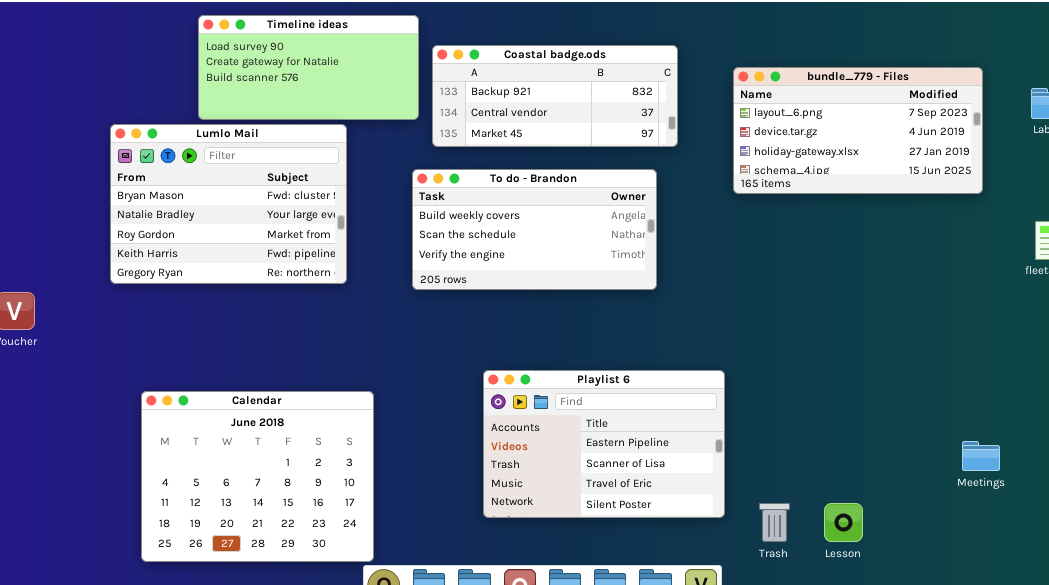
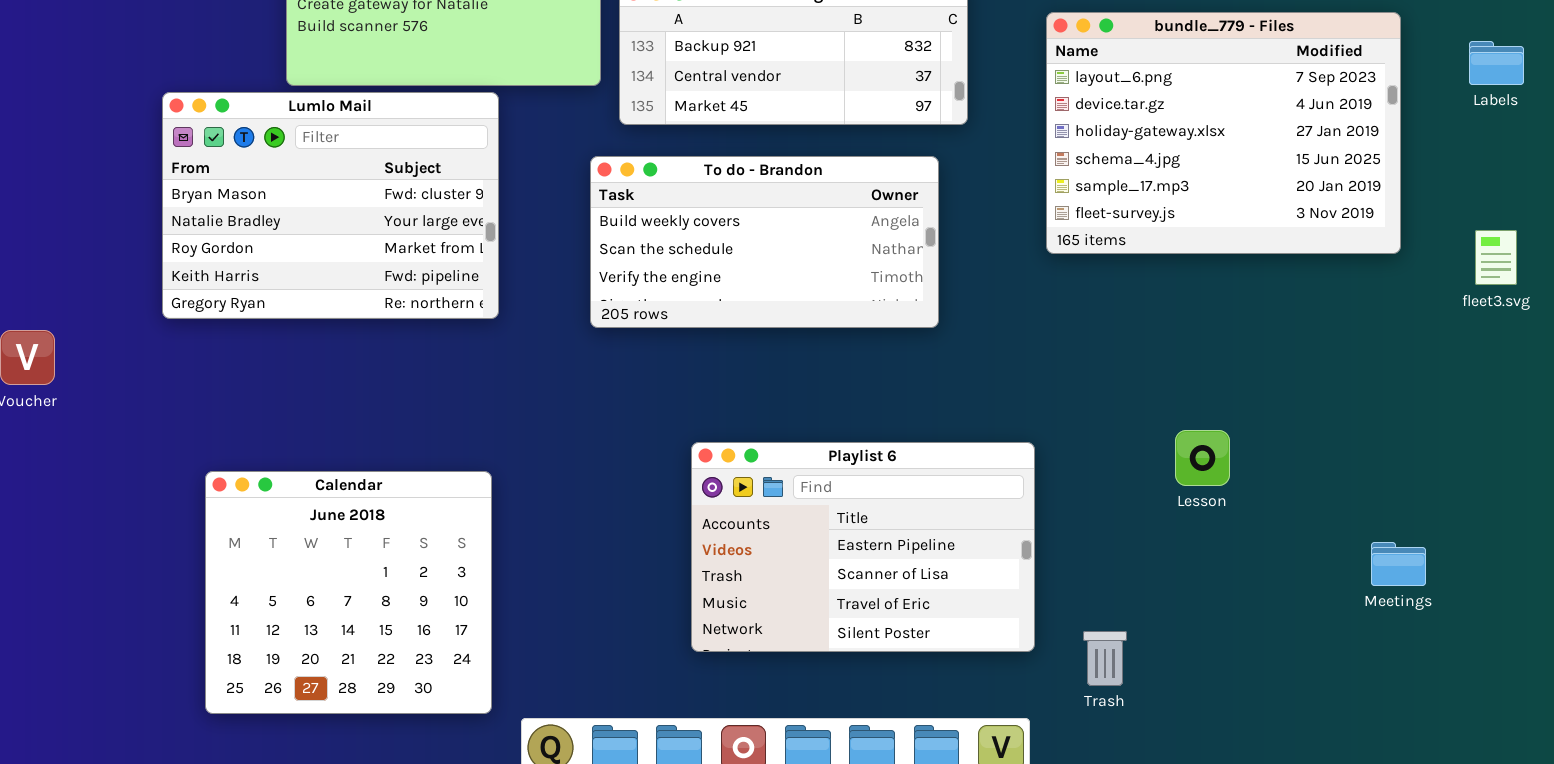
bundle_779 - Files: [733,67,983,194] -> [1046,12,1401,254], resized
Calendar: [141,391,374,562] -> [205,471,492,714], resized
Lesson: [824,503,863,542] -> [1175,430,1230,486], moved

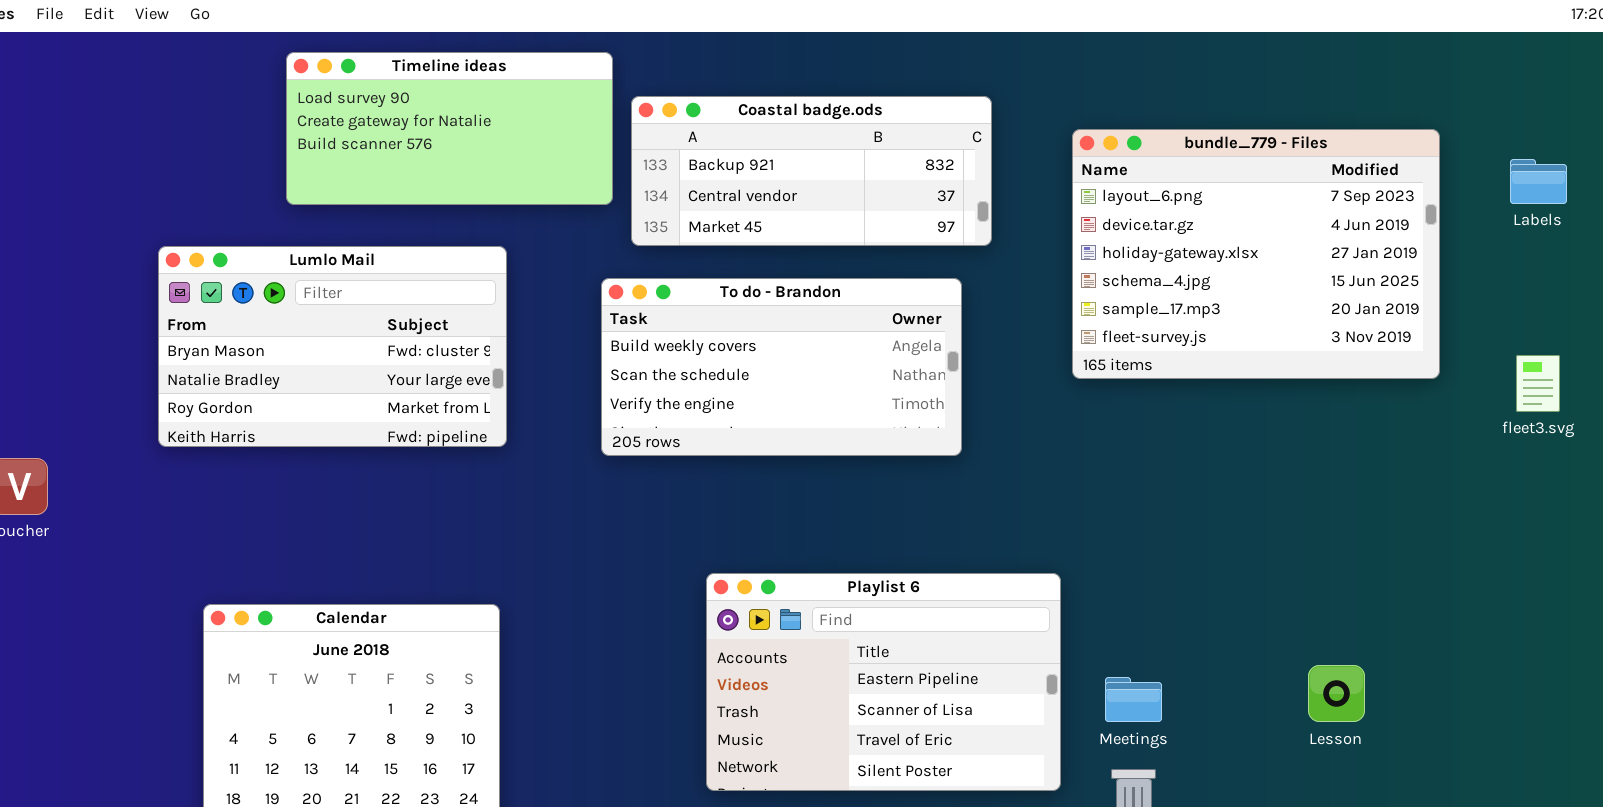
Lumlo Mail: [162,92,499,319] -> [158,246,507,447], resized
Lesson: [1175,430,1230,486] -> [1308,665,1365,722], moved
Meetings: [1371,542,1426,586] -> [1105,677,1162,722], moved

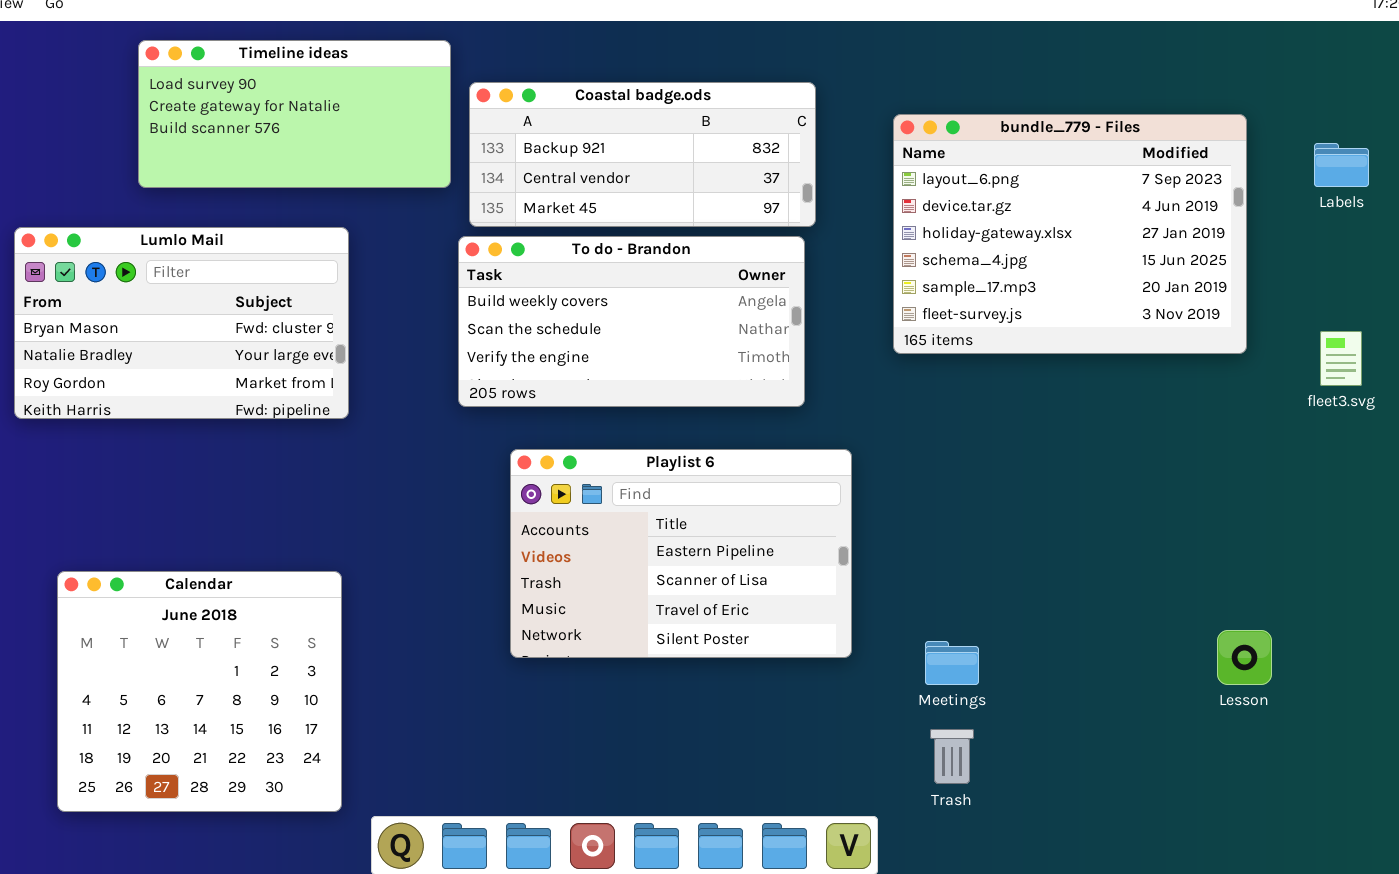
To do - Brandon: [601,278,962,456] -> [458,236,805,407], moved
Playlist 6: [706,573,1061,791] -> [510,449,852,658], moved
Lesson: [1308,665,1365,722] -> [1217,630,1272,685], moved

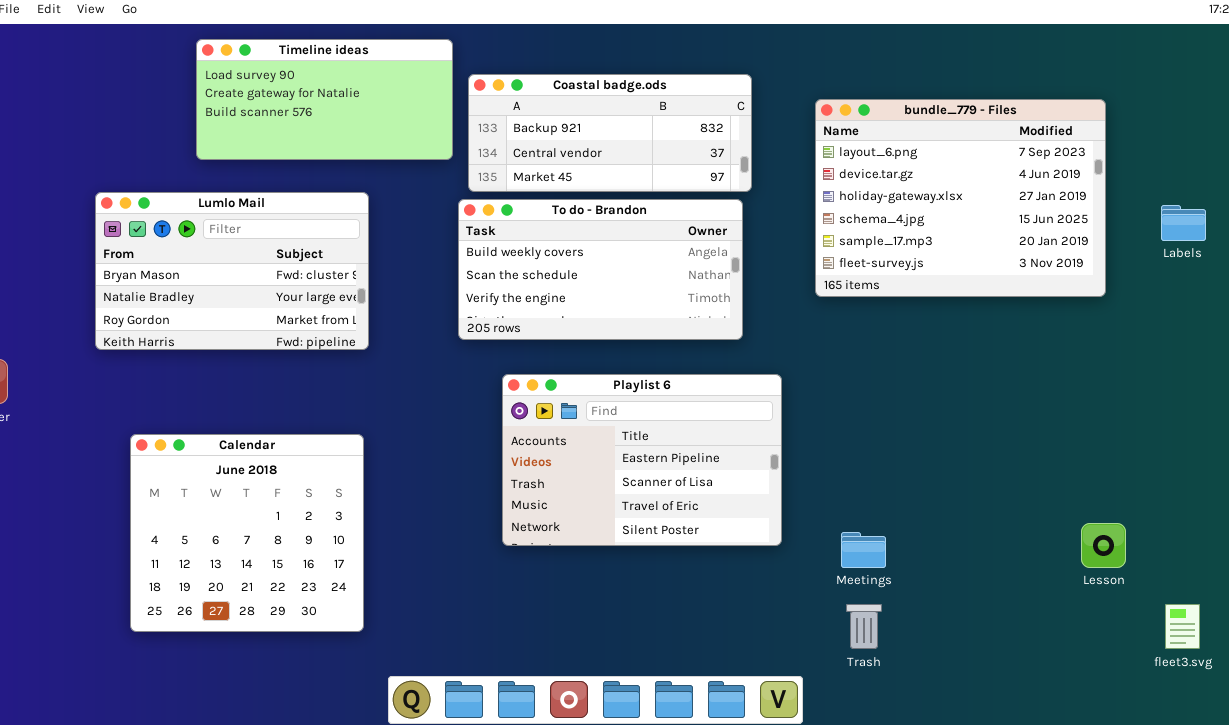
Labels: [1314,143,1369,187] -> [1161,205,1206,241], moved
fleet3.svg: [1320,331,1362,386] -> [1165,604,1200,649], moved
Calendar: [57,571,342,812] -> [130,434,364,632], moved

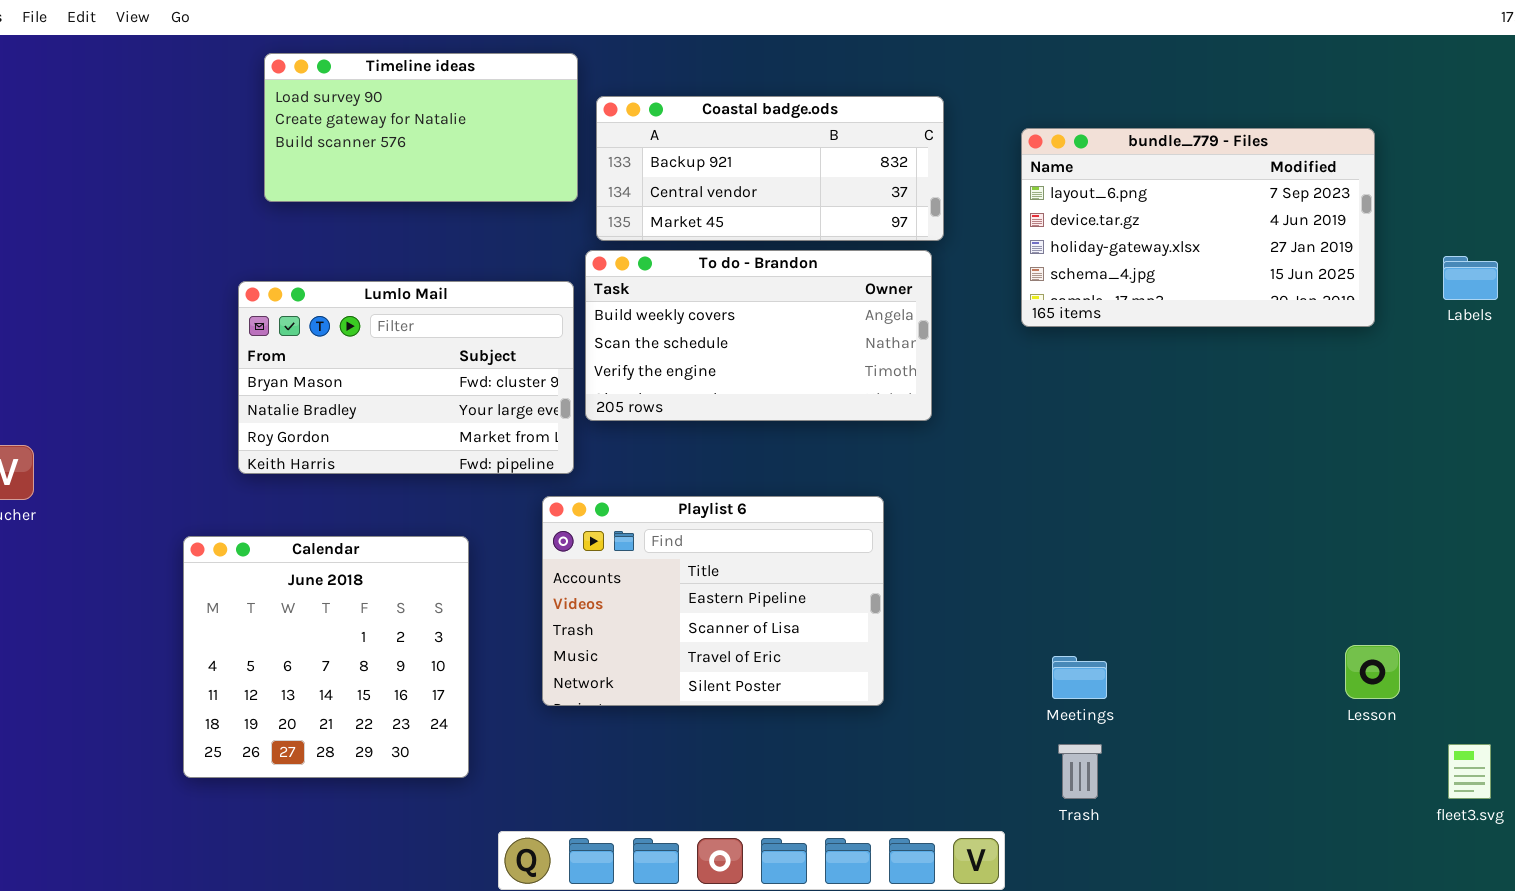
bundle_779 - Files: [815,99,1106,297] -> [1021,128,1375,327], resized
Lumlo Mail: [95,192,369,350] -> [238,281,574,474], moved
Playlist 6: [502,374,782,546] -> [542,496,884,706], moved

